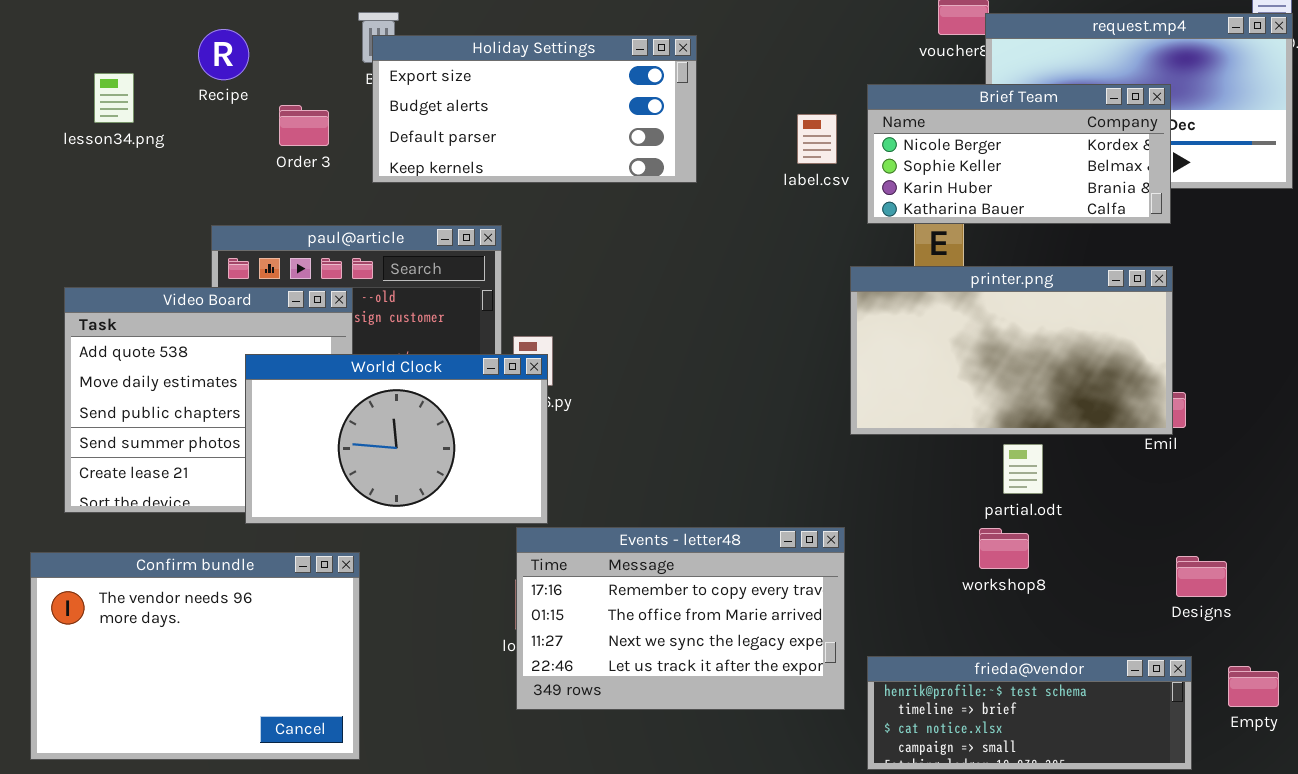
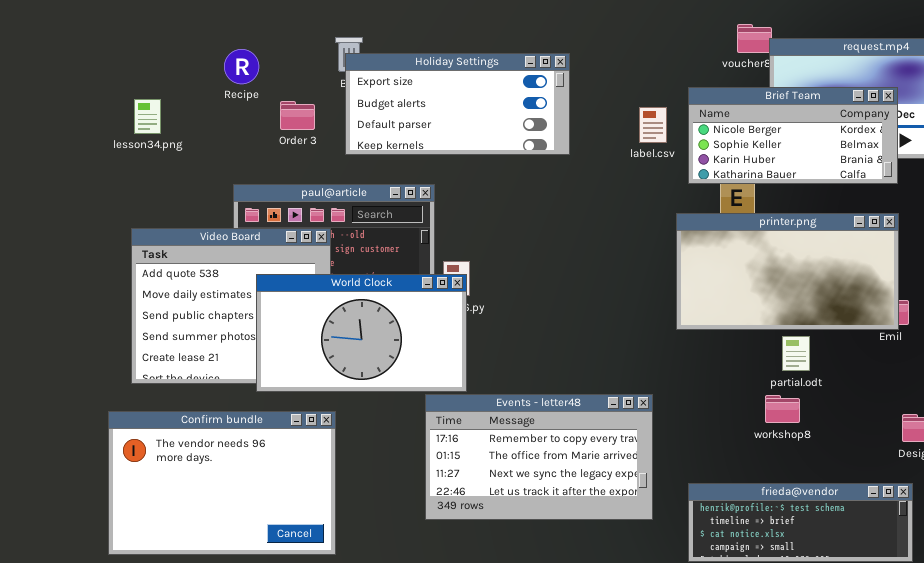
lesson34.png: [94,73,134,123] -> [134,99,161,134], moved
Events - letter48: [516,527,845,710] -> [425,394,653,520], moved

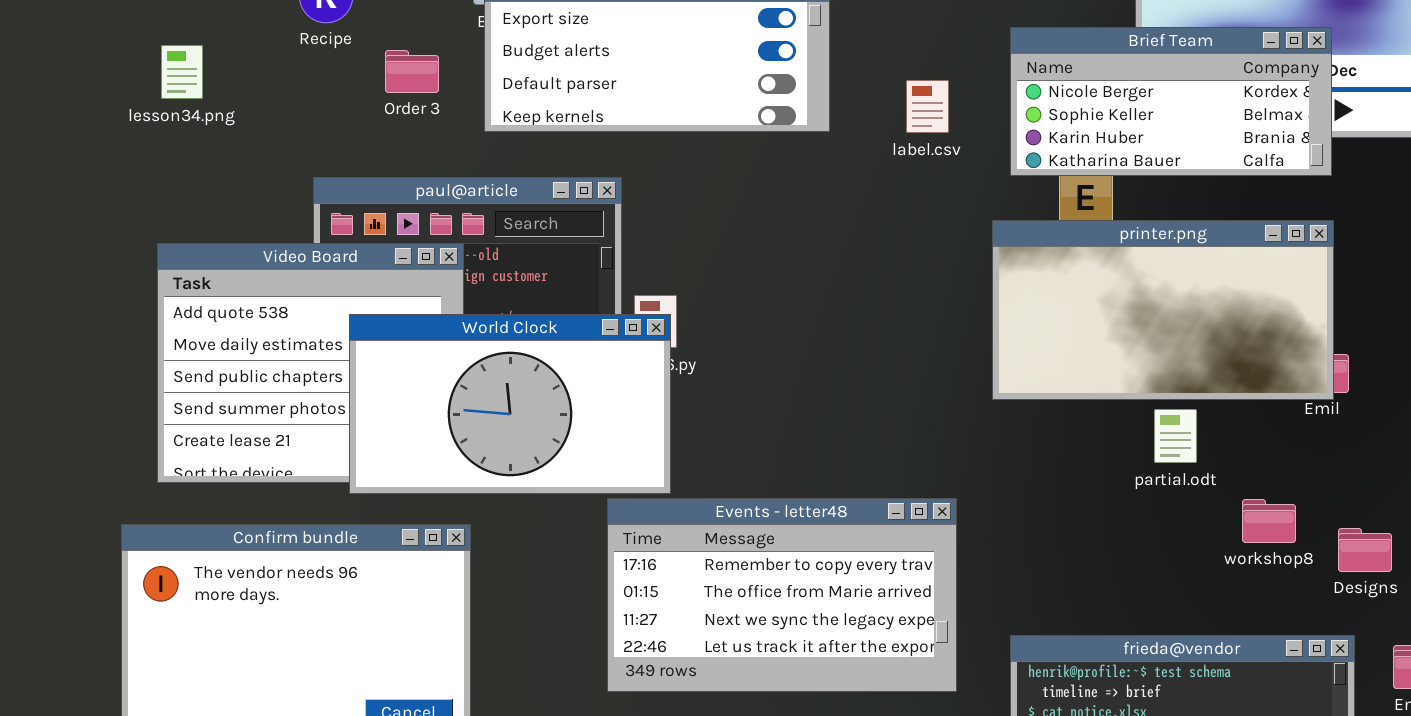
label.csv: [639,107,667,143] -> [906,80,949,133], moved
workshop8: [765,395,800,423] -> [1242,499,1296,543], moved

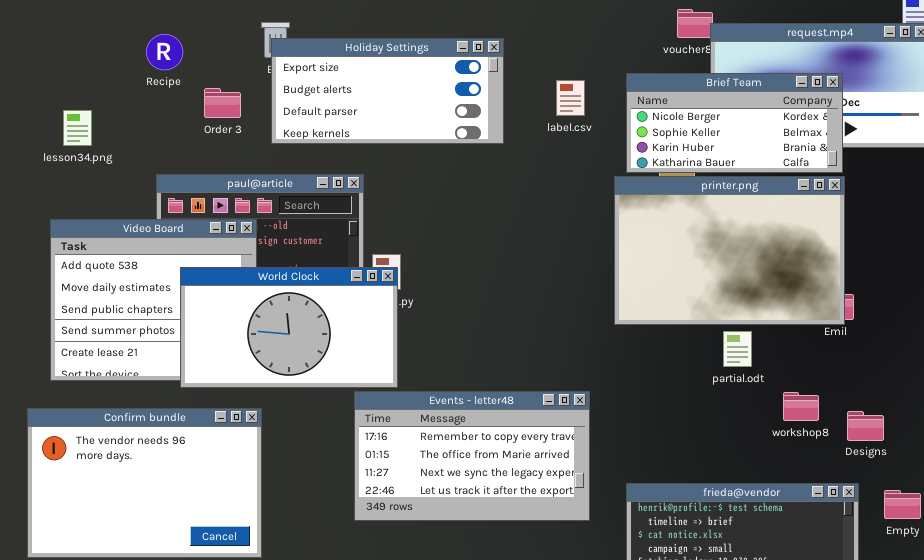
lesson34.png: [161,45,203,99] -> [63,110,92,146], moved
label.csv: [906,80,949,133] -> [556,80,585,116], moved
printer.png: [992,220,1334,400] -> [614,176,845,325], resized

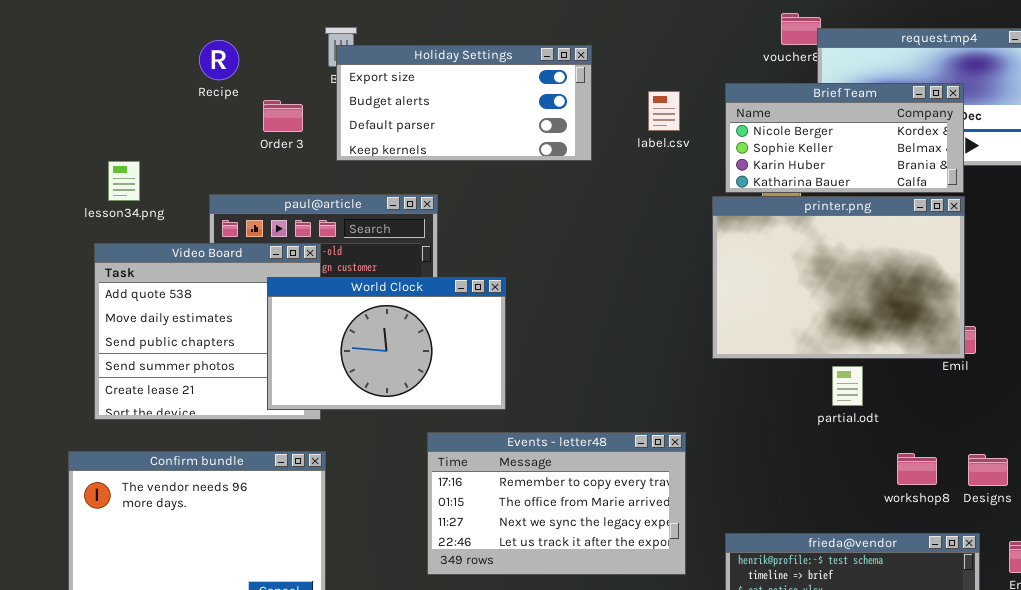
lesson34.png: [63,110,92,146] -> [108,161,140,201], moved
World Clock: [180,267,398,388] -> [267,277,506,410], moved
workshop8: [783,392,819,421] -> [897,453,937,485], moved

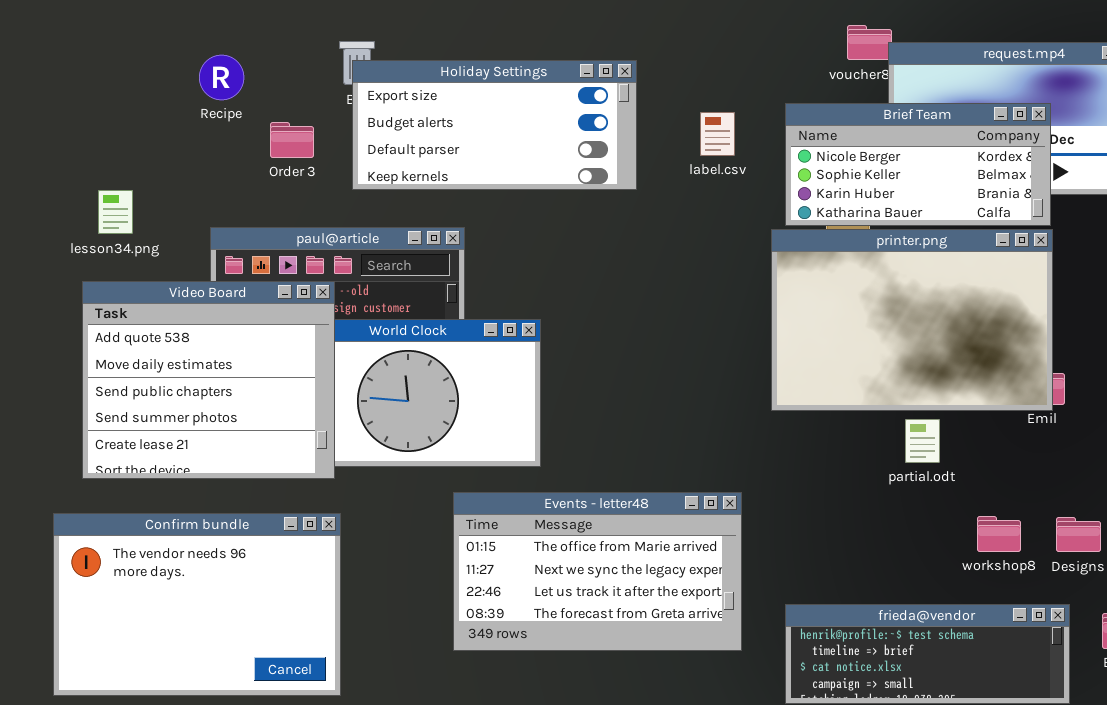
Video Board: [94,243,321,420] -> [82,281,335,479], raised
Events - letter48: [427,432,686,575] -> [453,492,742,651], scrolled down 1 row

